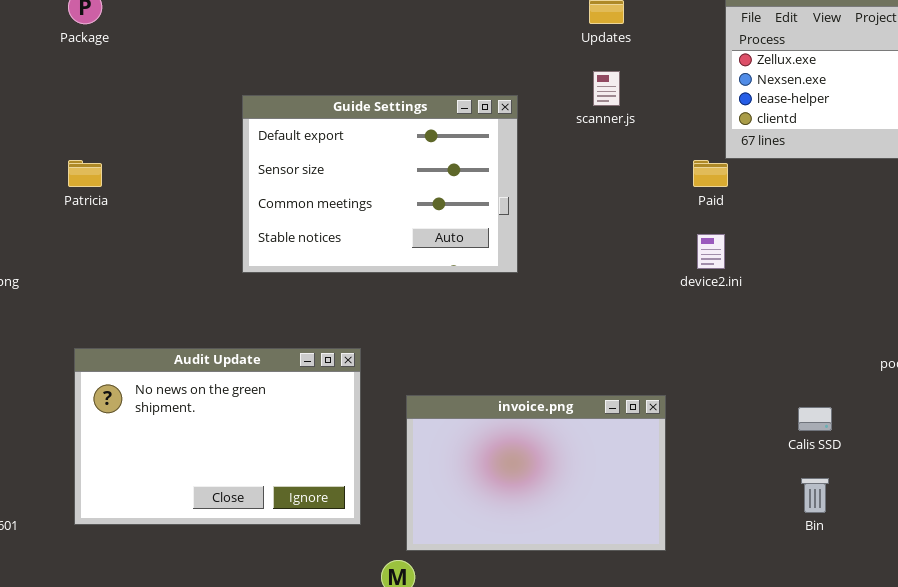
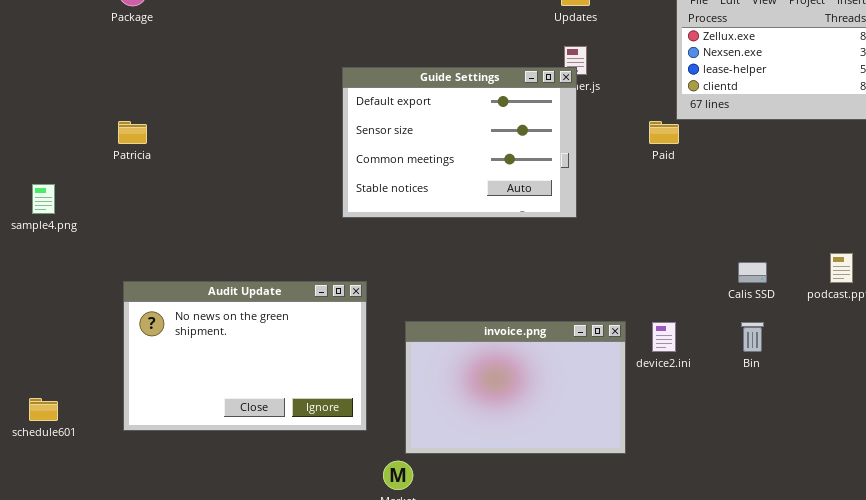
Guide Settings: [242,95,518,273] -> [342,67,577,218], moved
device2.ini: [697,234,725,269] -> [652,322,676,352], moved
Calis SSD: [798,407,832,431] -> [738,262,767,283], moved
Bin: [801,478,829,513] -> [741,322,764,352], moved

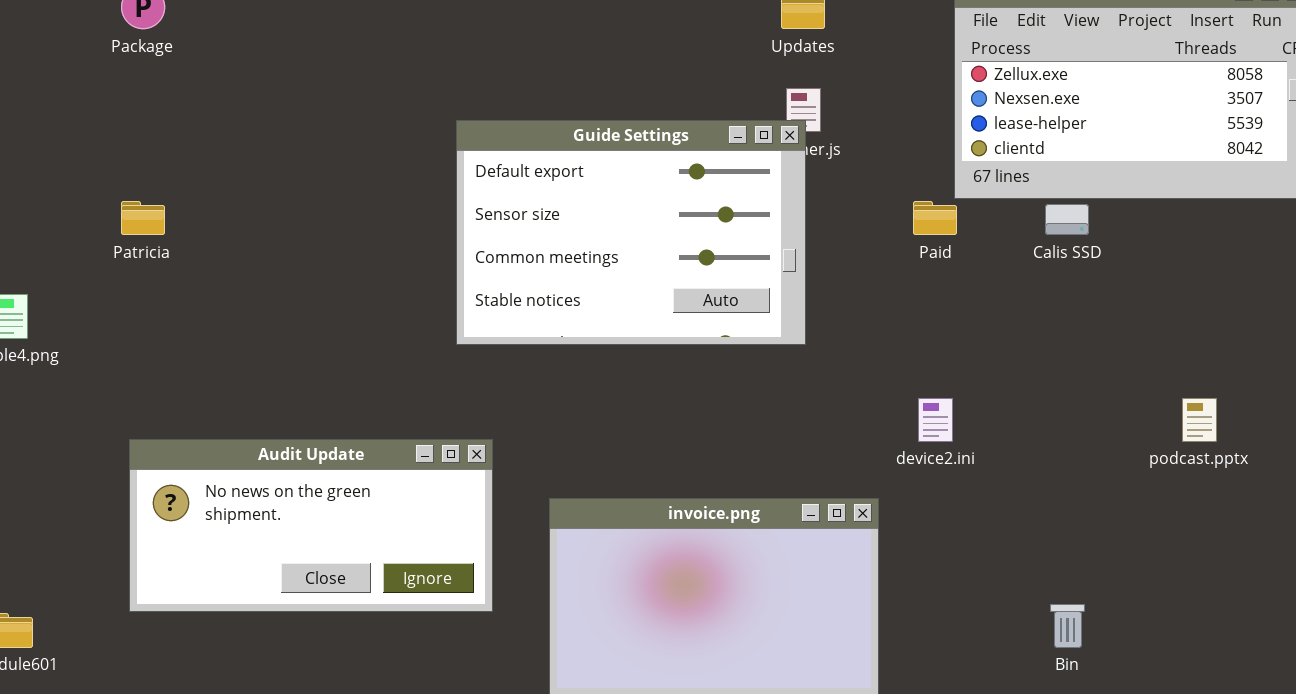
Calis SSD: [738,262,767,283] -> [1045,204,1089,235], moved
Audit Update: [123,281,367,431] -> [129,439,493,612], resized
device2.ini: [652,322,676,352] -> [918,398,953,442], moved
Bin: [741,322,764,352] -> [1050,604,1085,648], moved

